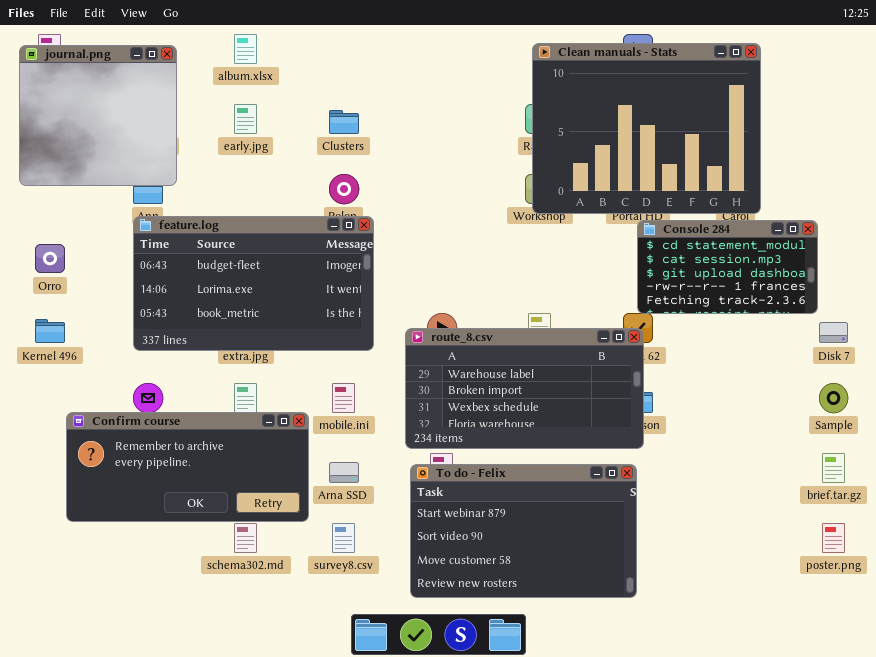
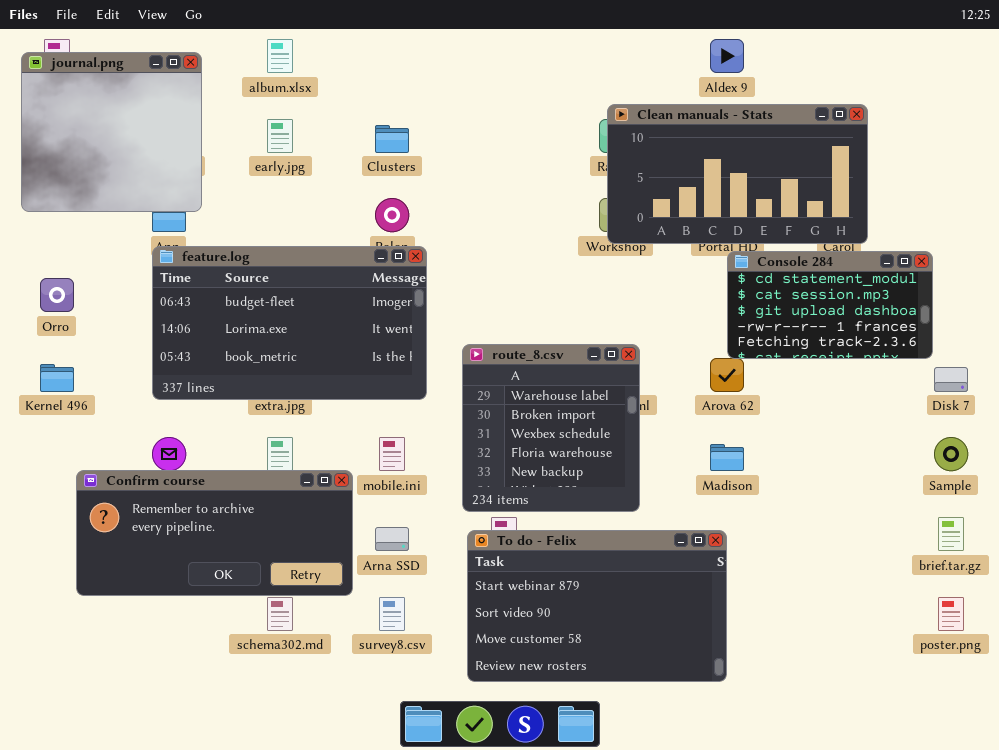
Clean manuals - Stats: [532,43,761,214] -> [607,104,868,244], resized
route_8.csv: [405,328,644,449] -> [462,344,640,512], resized

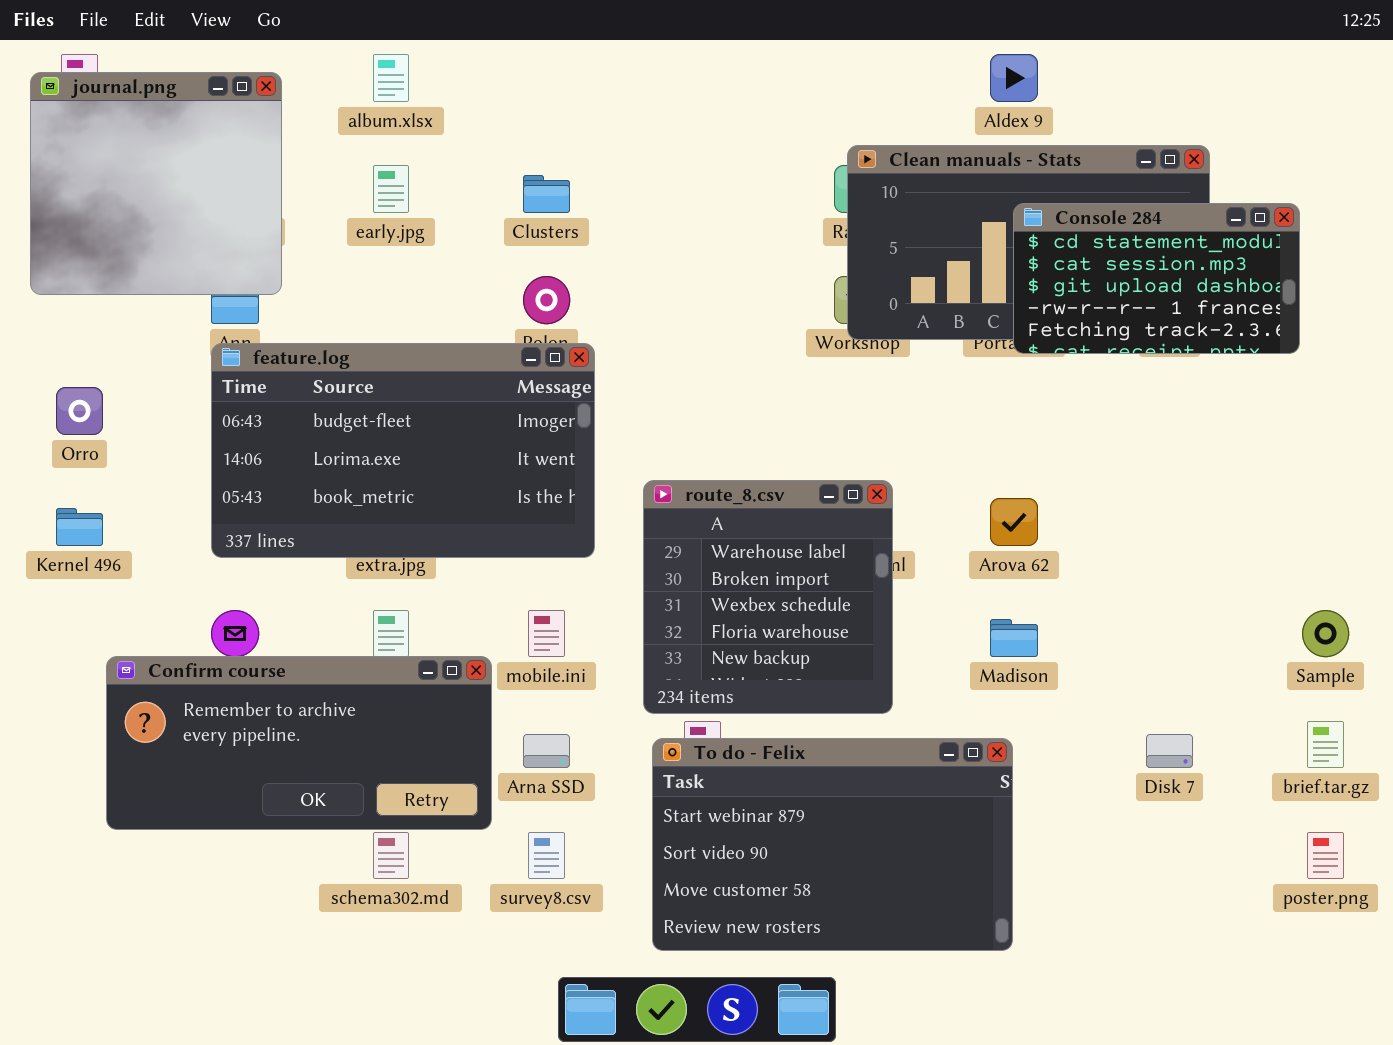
Console 284: [727,251,933,359] -> [1013,203,1300,354], moved
Disk 7: [934,367,968,392] -> [1146,734,1193,768], moved

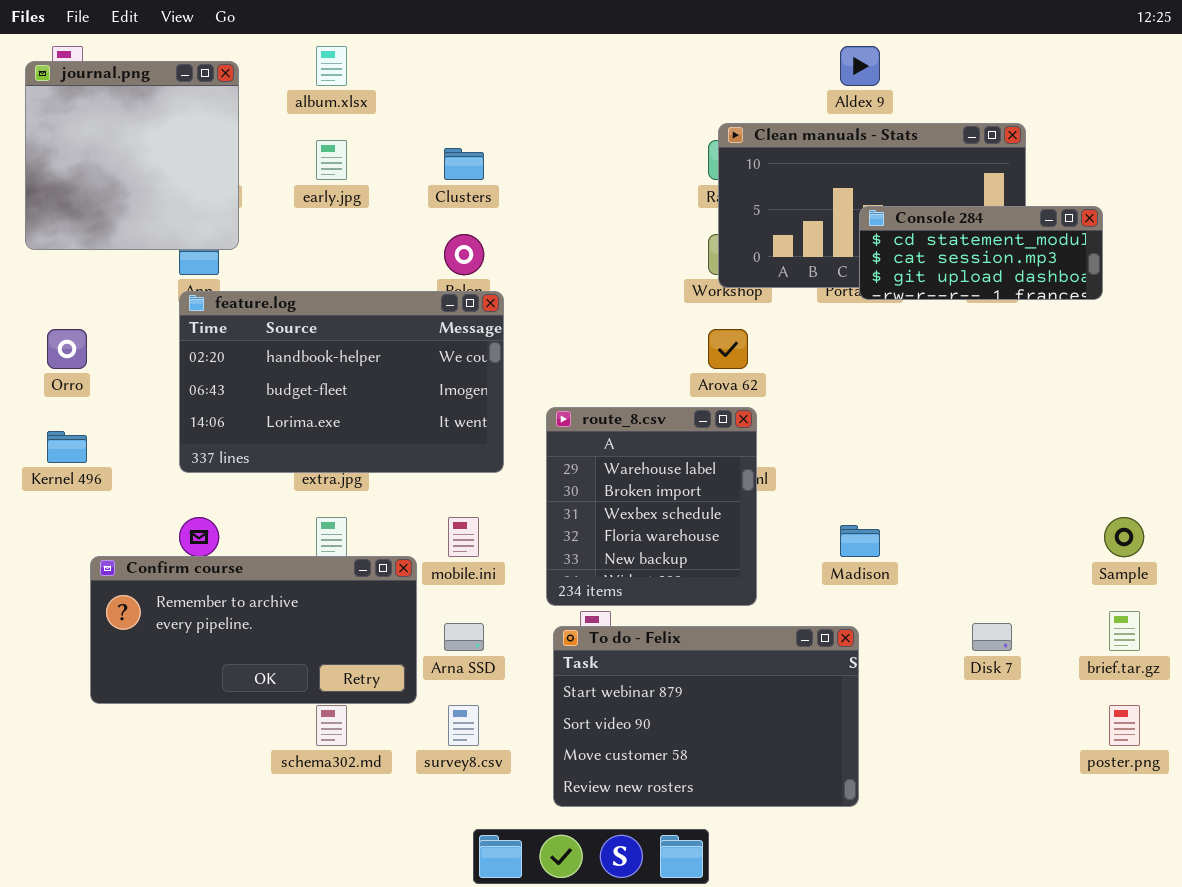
Console 284: [1013,203,1300,354] -> [859,206,1103,300], resized
feature.log: [211,343,595,558] -> [179,291,504,473], scrolled up 1 row
Arova 62: [990,498,1038,546] -> [708,329,748,369], moved

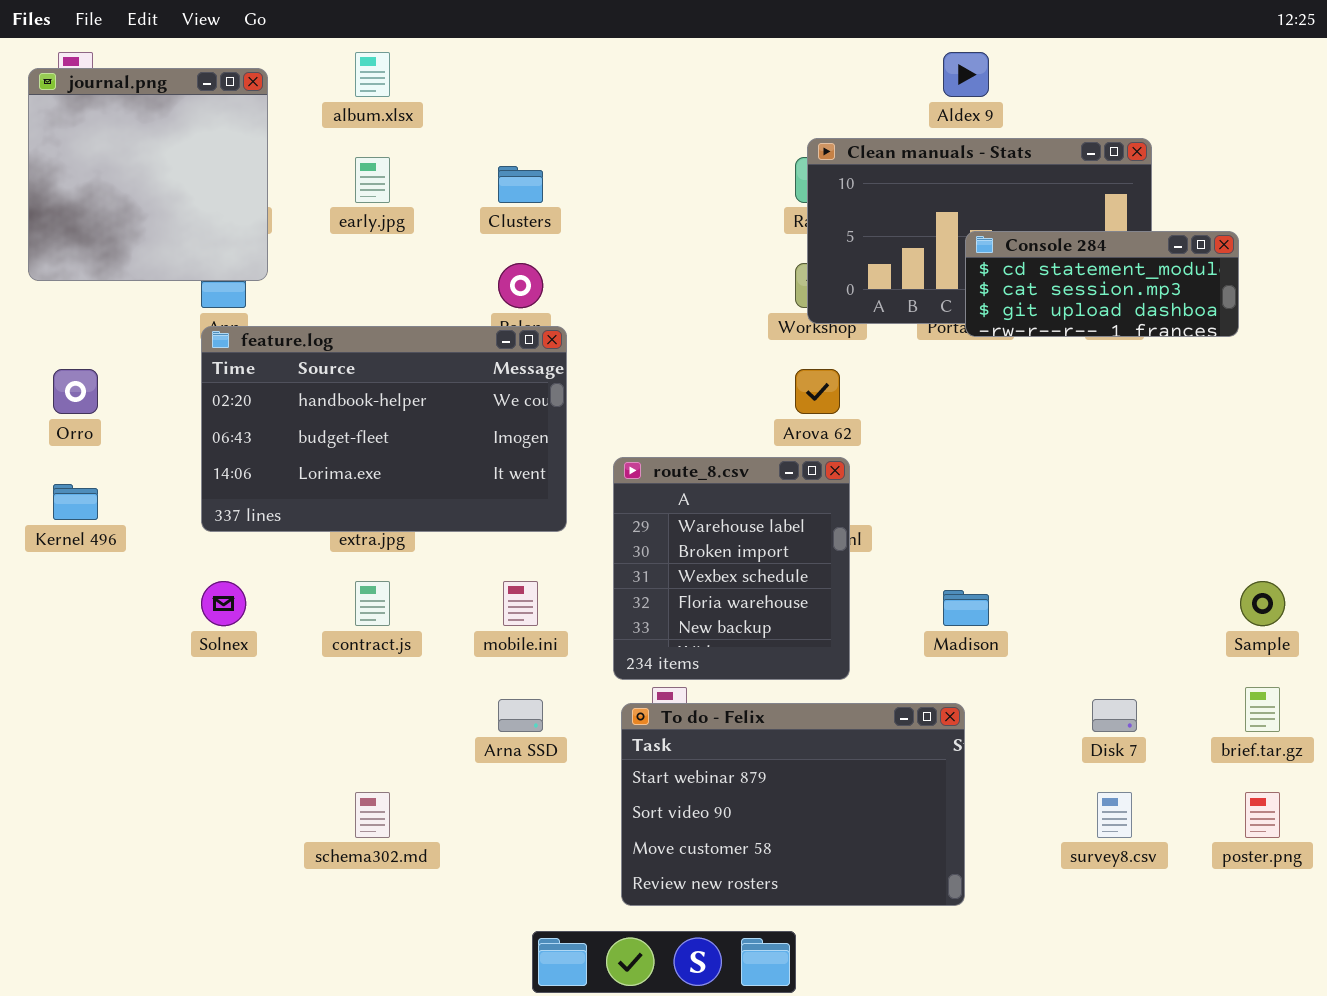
Confirm course: [90,556,417,704] -> none, closed
survey8.csv: [448,705,479,746] -> [1097,792,1132,838], moved

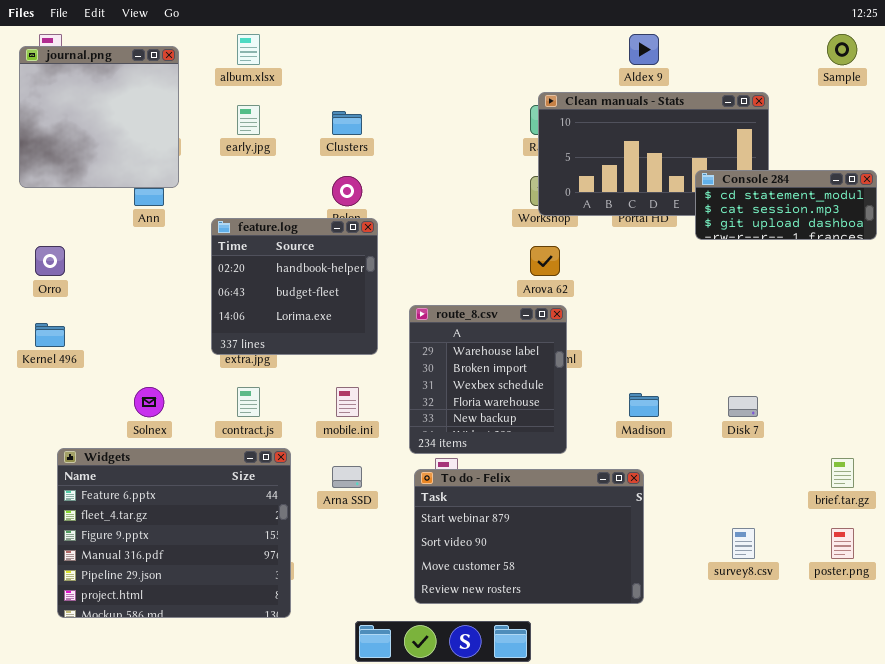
Console 284: [965,231,1239,337] -> [695,170,877,240], moved
feature.log: [201,326,567,532] -> [211,218,378,355], resized
Sample: [1240,581,1285,626] -> [827,34,857,65], moved
Widgets: none -> [57,448,291,618], opened
Disk 7: [1092,699,1137,732] -> [728,396,758,417], moved

